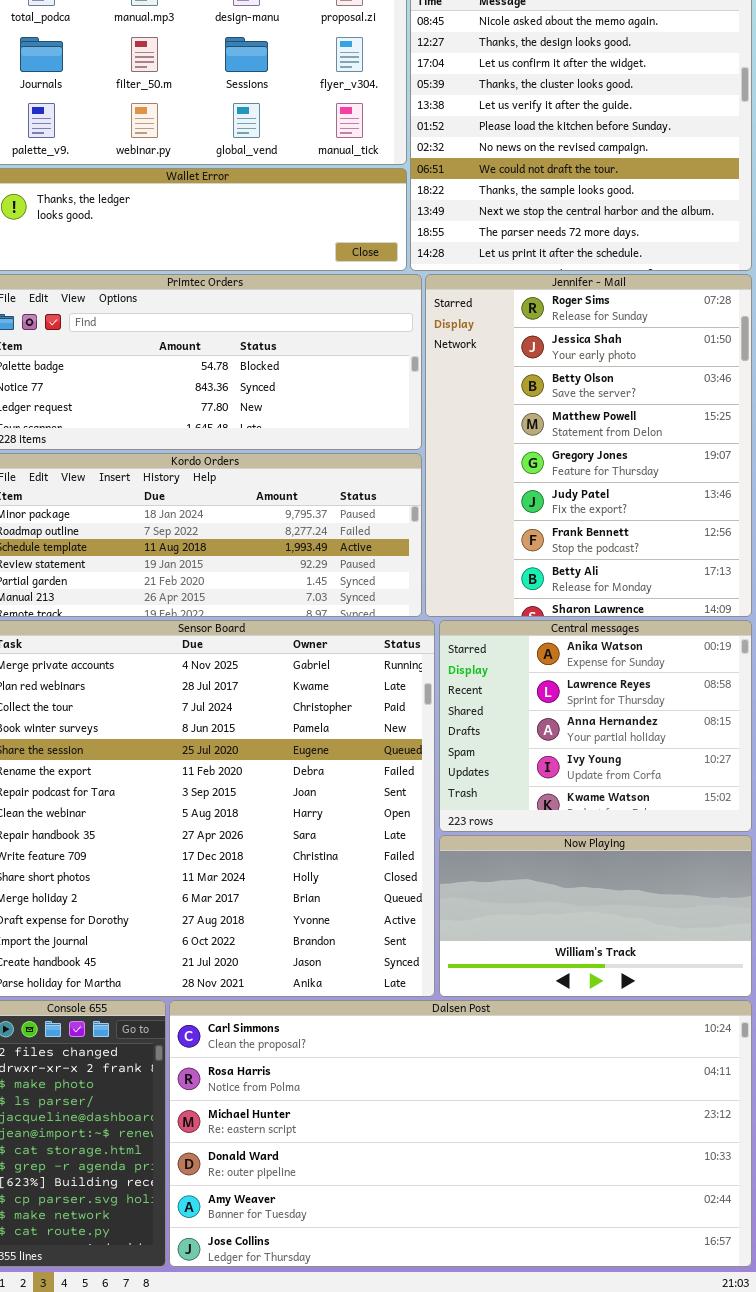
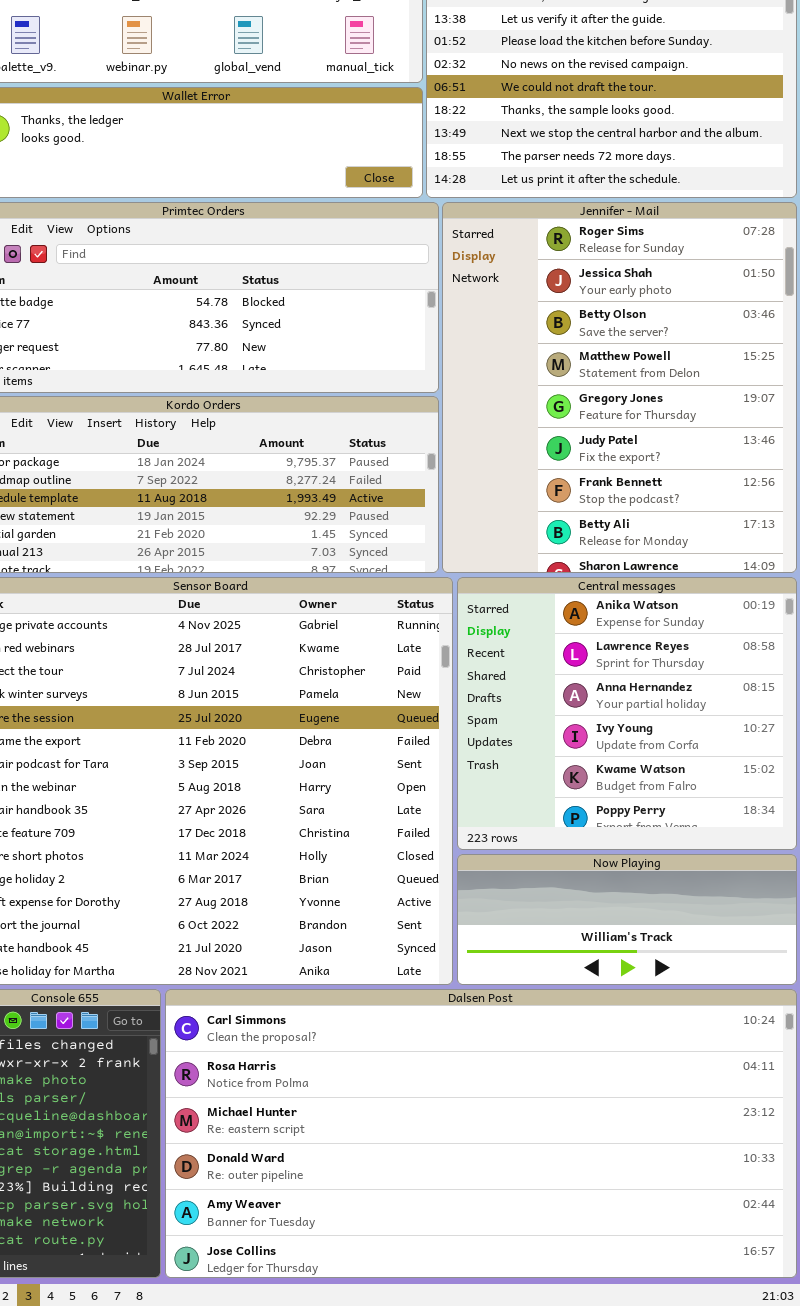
Central messages: [439,620,752,832] -> [457,577,797,850], resized
Now Playing: [439,835,752,997] -> [457,854,797,985], resized

